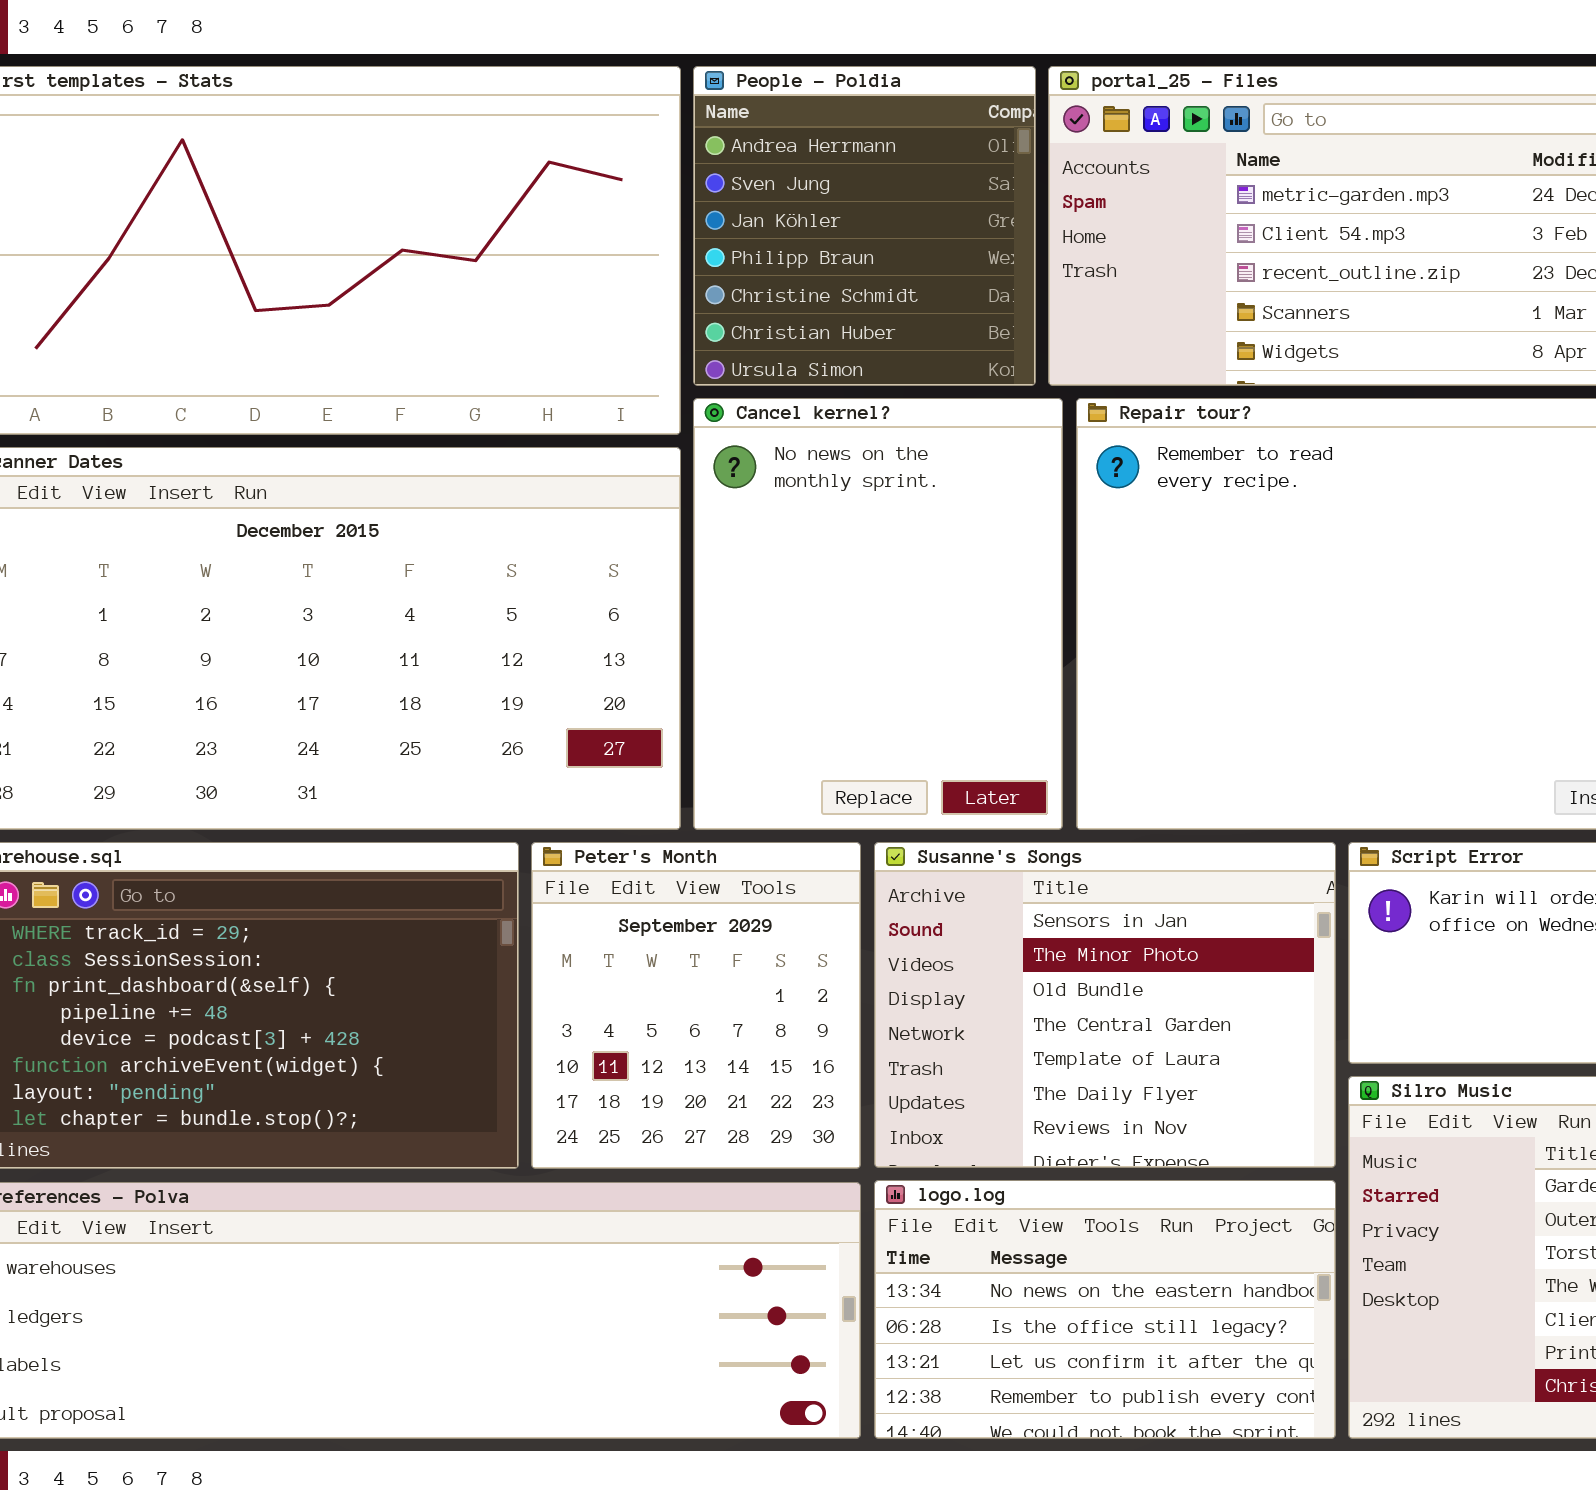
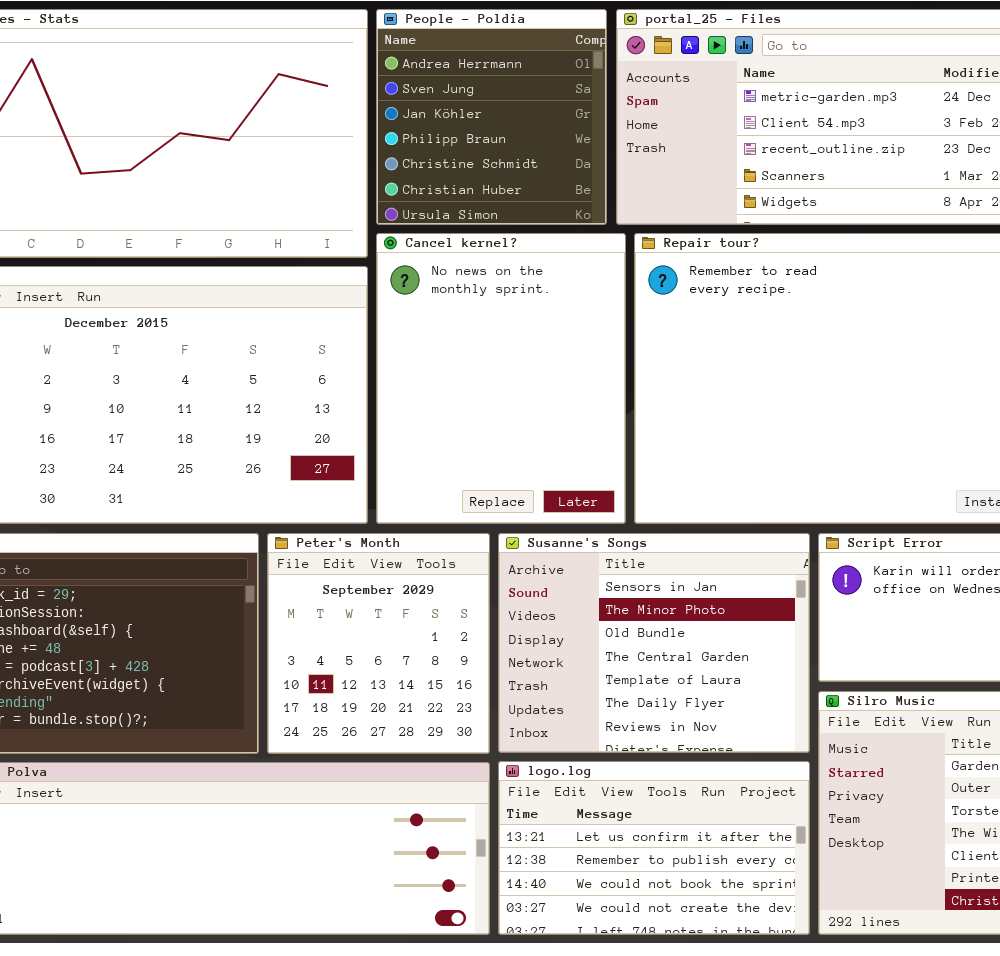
logo.log: [874,1180,1336,1439] -> [498,761,810,935], scrolled down 2 rows

